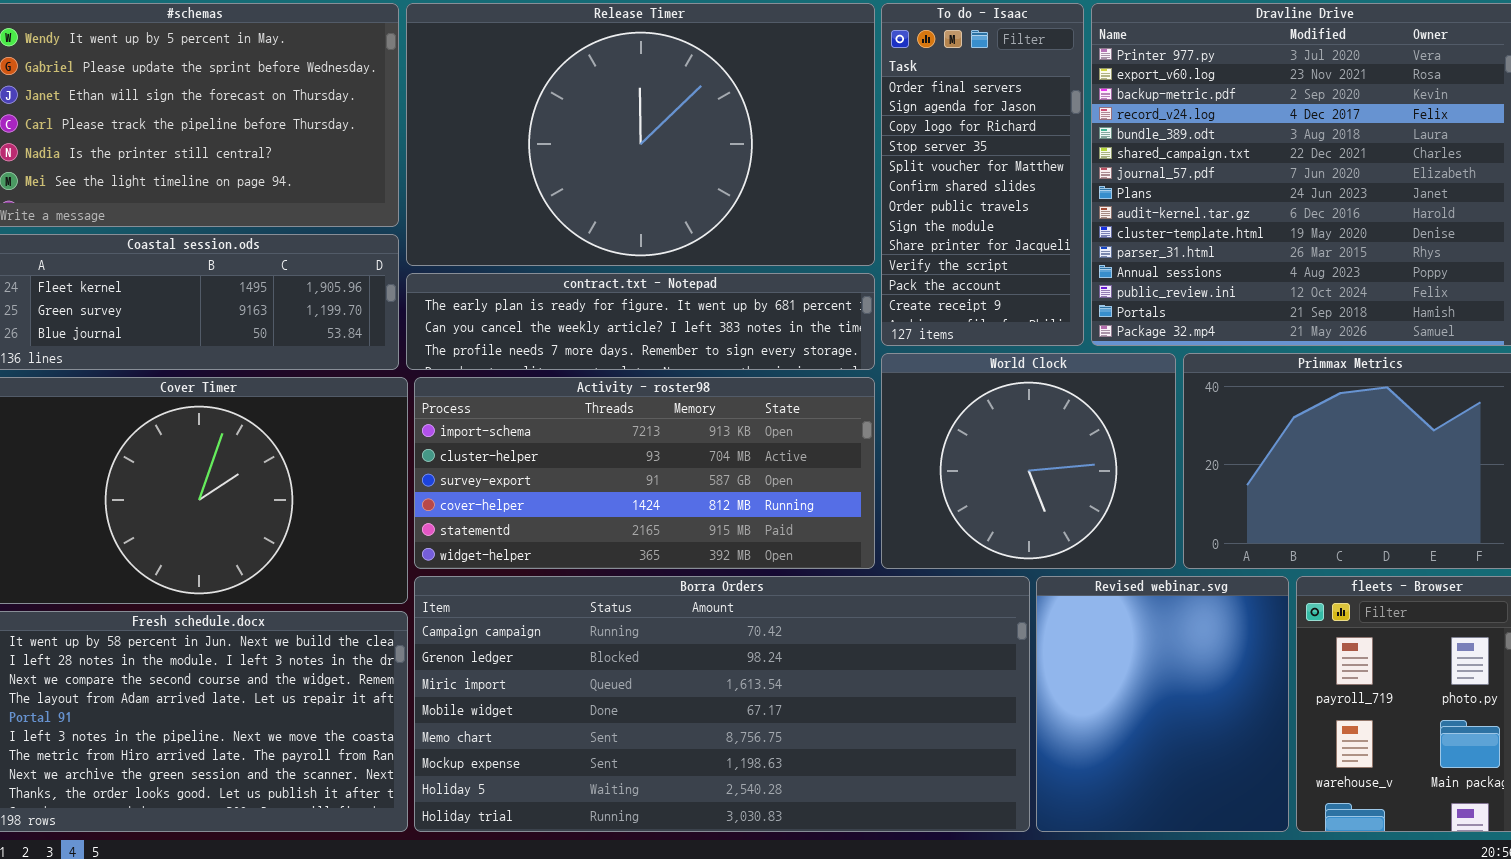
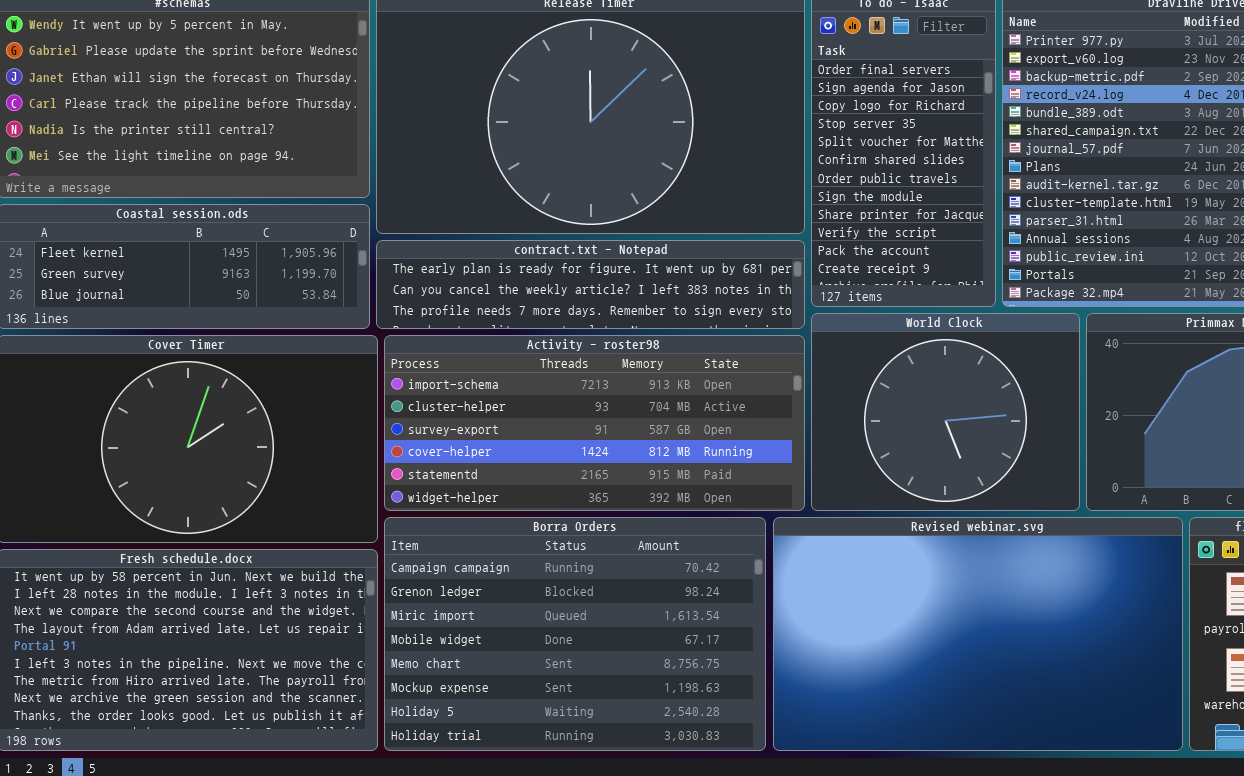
Borra Orders: [414,576,1030,832] -> [384,517,766,751], resized
Revised webinar.svg: [1036,576,1289,832] -> [773,517,1183,751], resized

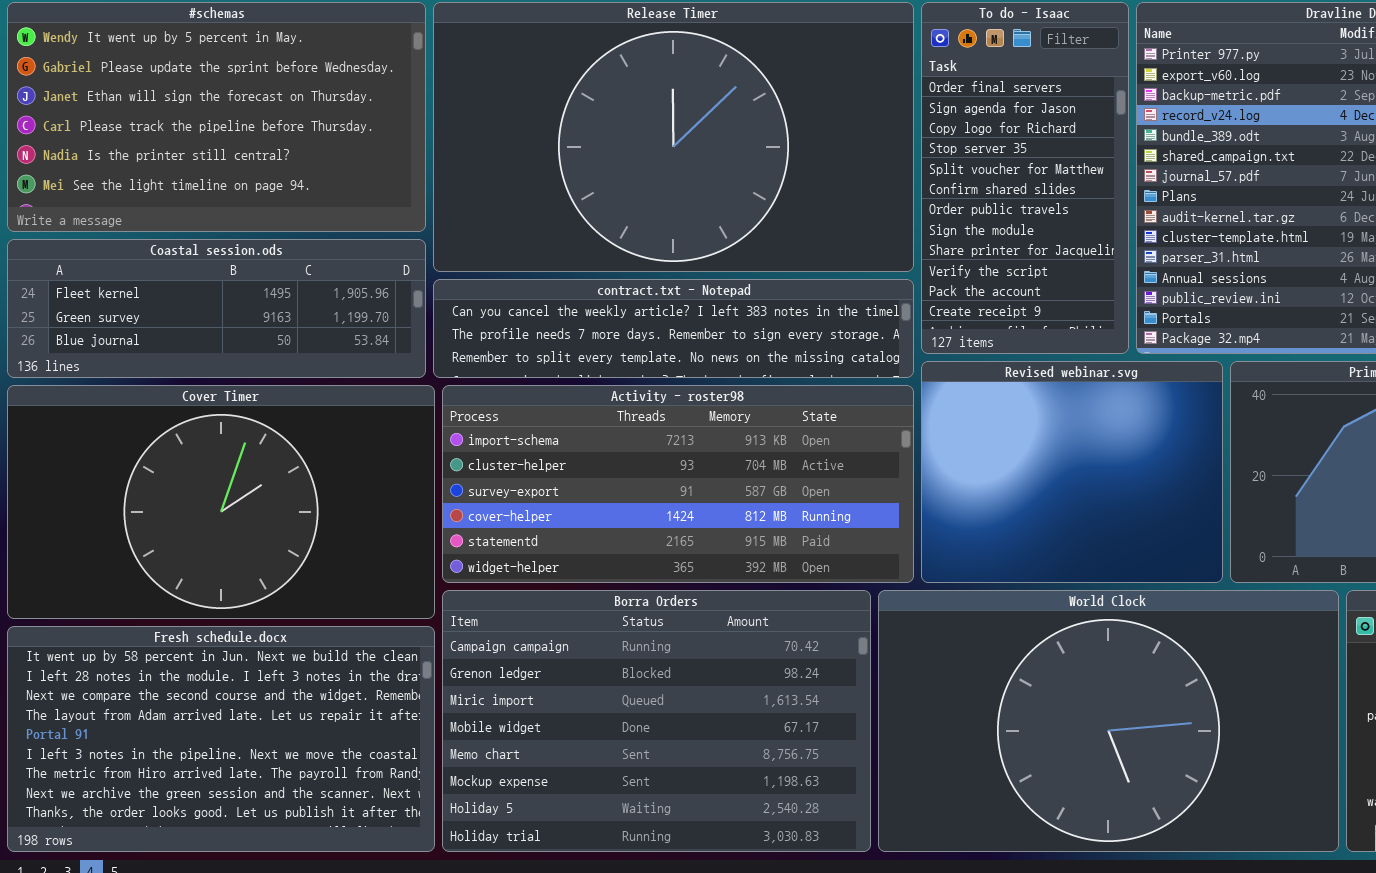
contract.txt - Notepad: [376,240,805,329] -> [433,279,914,378], scrolled down 1 row
World Clock: [811,313,1080,511] -> [878,590,1339,852], moved, resized
Revised webinar.svg: [773,517,1183,751] -> [921,361,1223,583], moved, resized

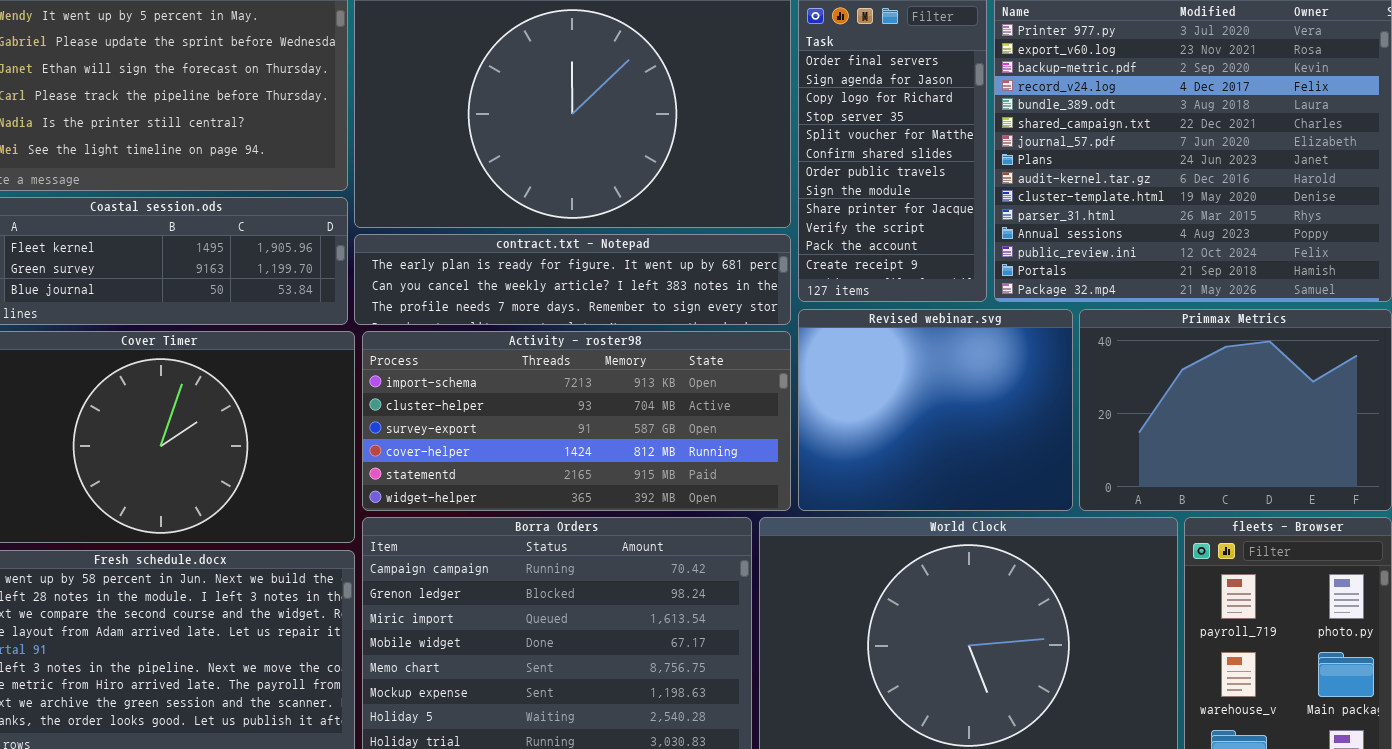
contract.txt - Notepad: [433,279,914,378] -> [354,234,791,325], scrolled up 1 row

